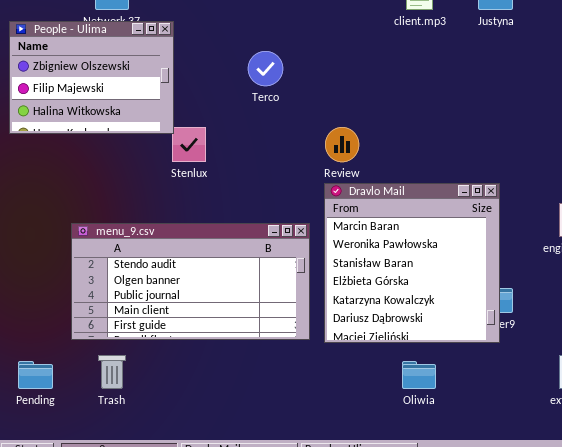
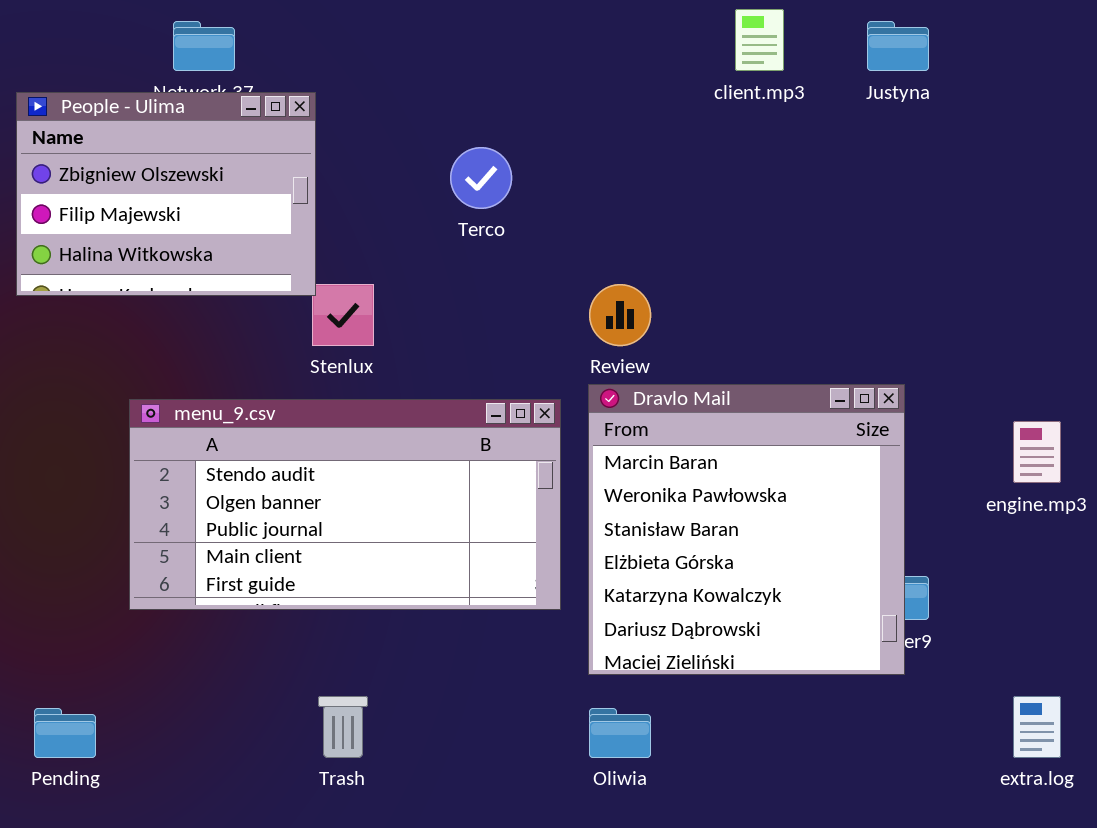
menu_9.csv: [71,223,310,340] -> [129,399,561,610], moved
Trash: [98,355,126,389] -> [318,696,368,758], moved
Oliwia: [402,361,436,389] -> [589,708,651,758], moved

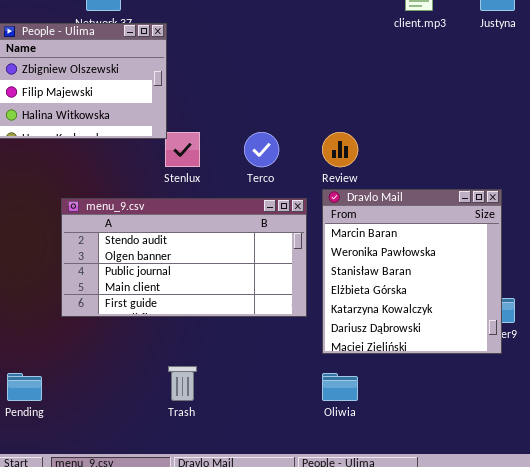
Terco: [450,147,512,209] -> [244,132,279,167], moved

